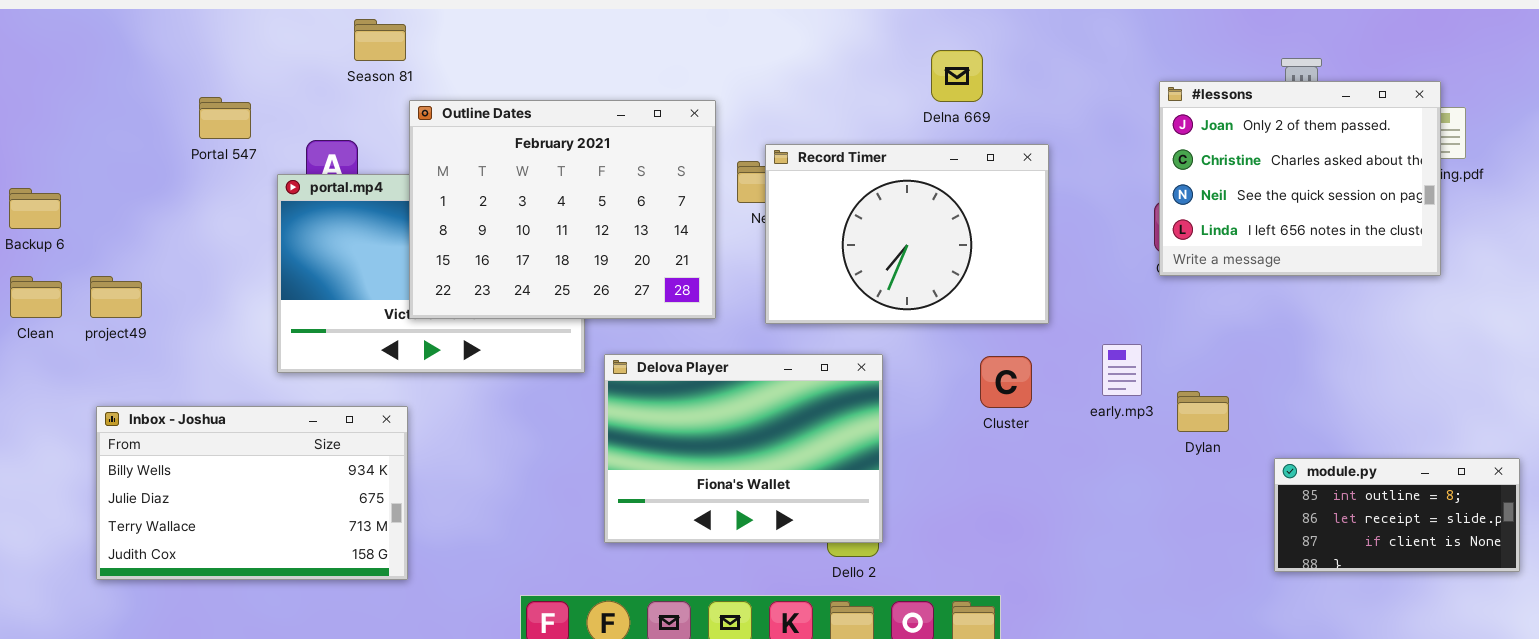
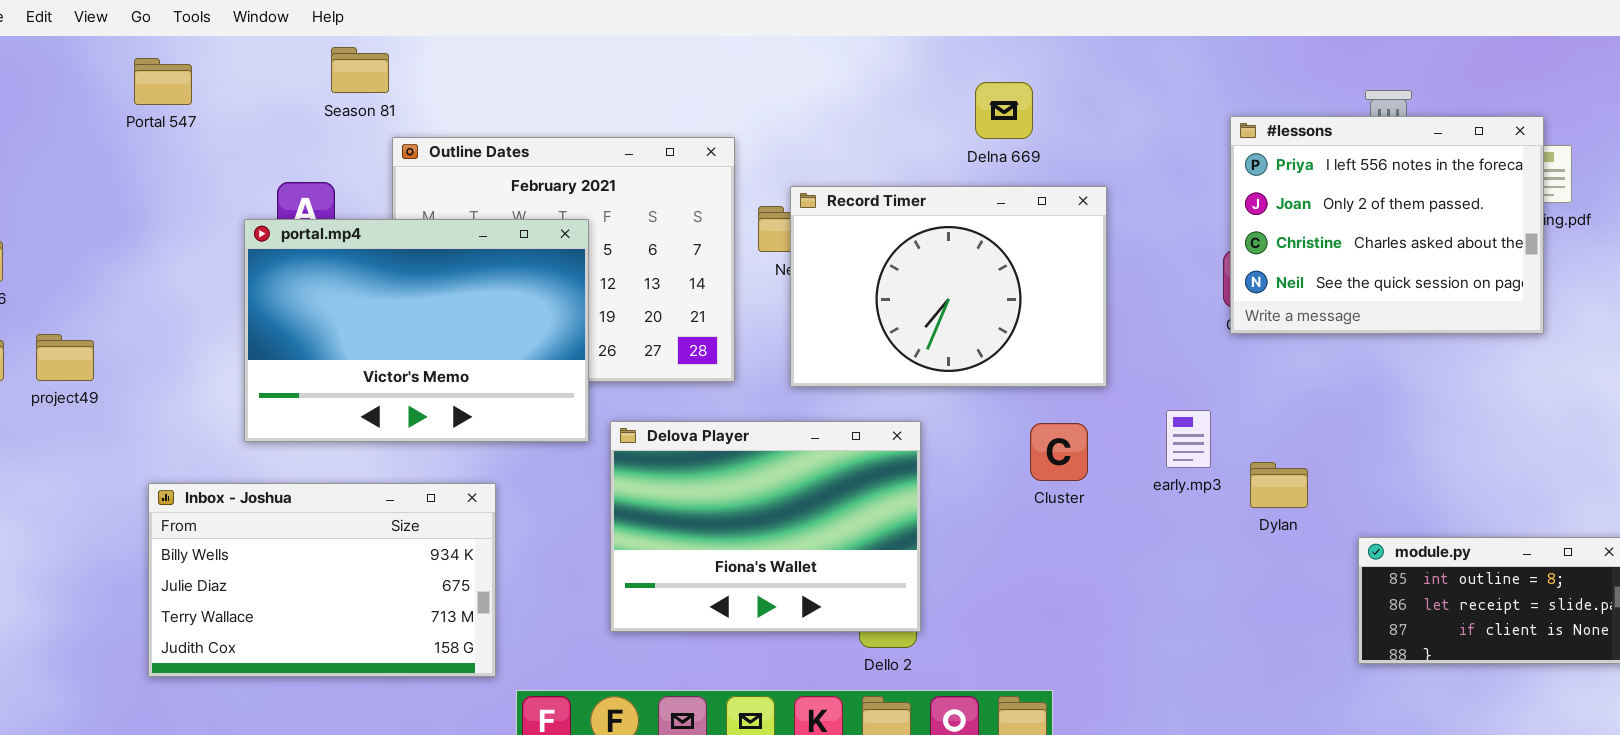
#lessons: [1159,81,1441,276] -> [1230,116,1544,334], scrolled up 1 row
Portal 547: [199,97,251,139] -> [134,58,192,105], moved
portal.mp4: [277,174,585,373] -> [244,219,589,442], raised
Inbox - Joshua: [96,406,408,580] -> [148,483,496,677], moved

